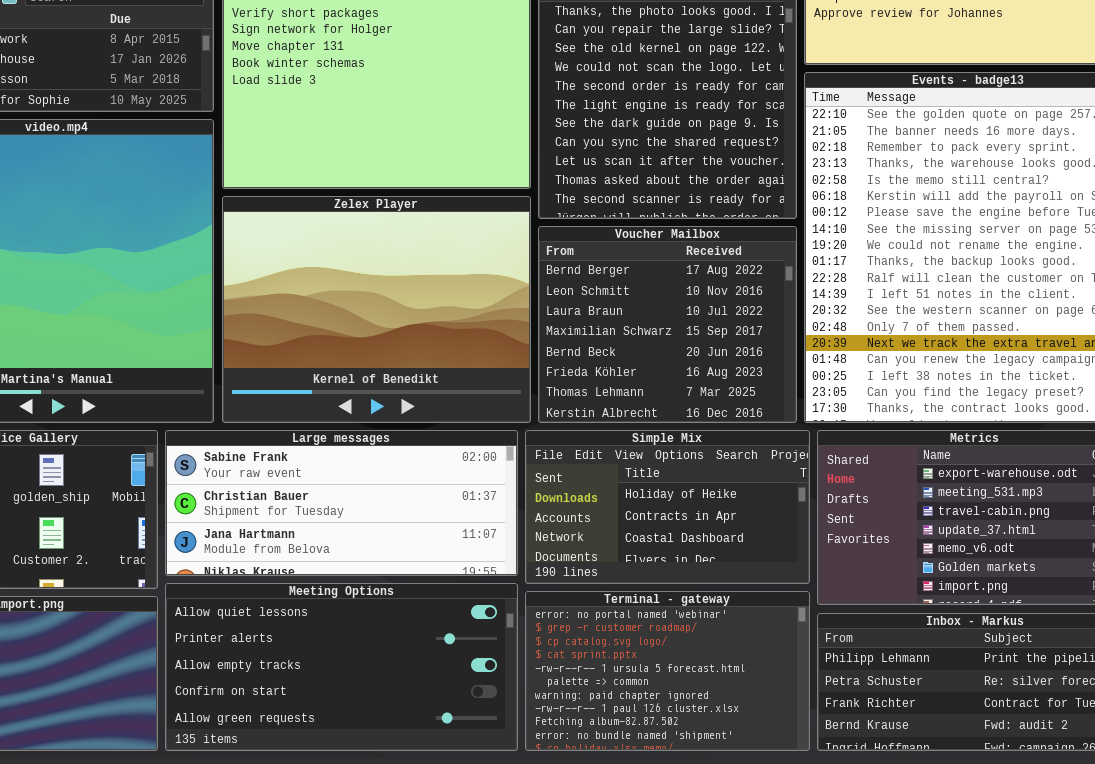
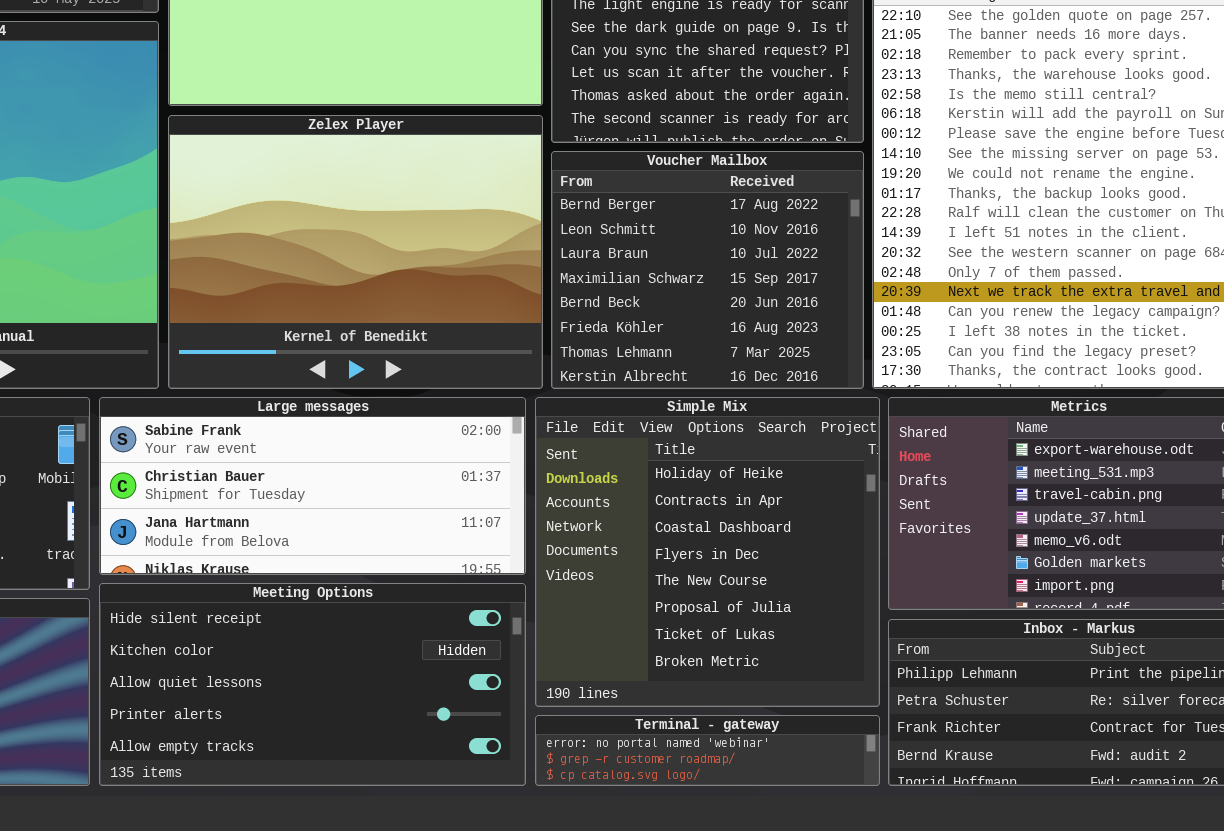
Simple Mix: [525,430,810,584] -> [535,397,880,707], resized
Meeting Options: [165,583,518,751] -> [99,583,526,786], scrolled up 2 rows
Terminal - gateway: [525,591,810,751] -> [535,715,880,786], resized

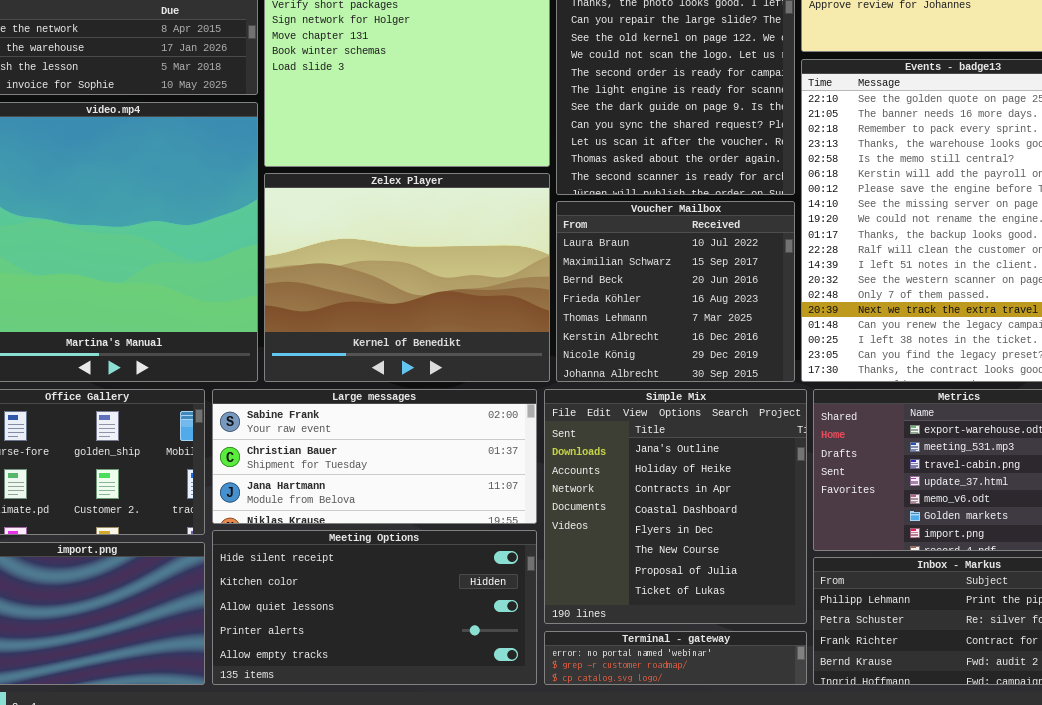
Voucher Mailbox: [551,151,864,389] -> [556,201,795,382], scrolled down 2 rows
Simple Mix: [535,397,880,707] -> [544,389,807,624], scrolled up 1 row

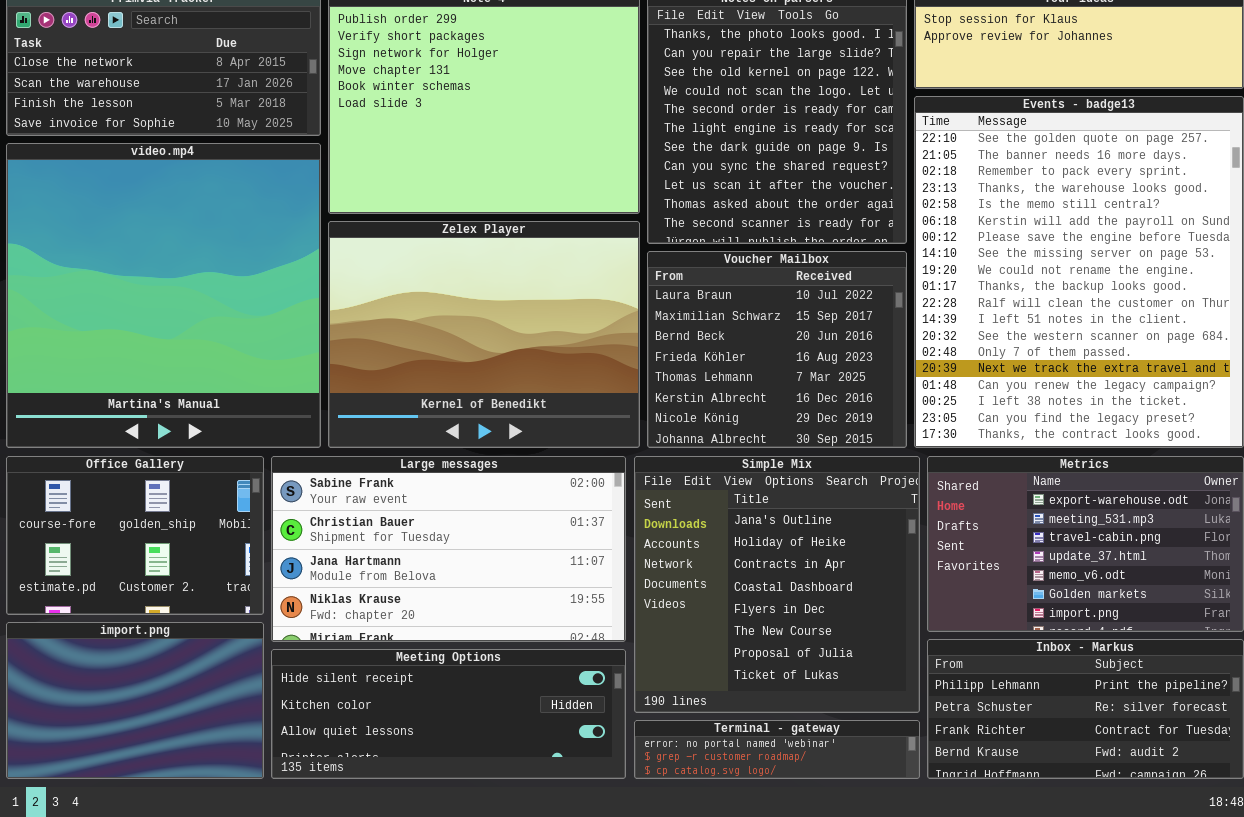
Large messages: [212,389,537,524] -> [271,456,626,642], resized
Meeting Options: [212,530,537,685] -> [271,649,626,779], resized

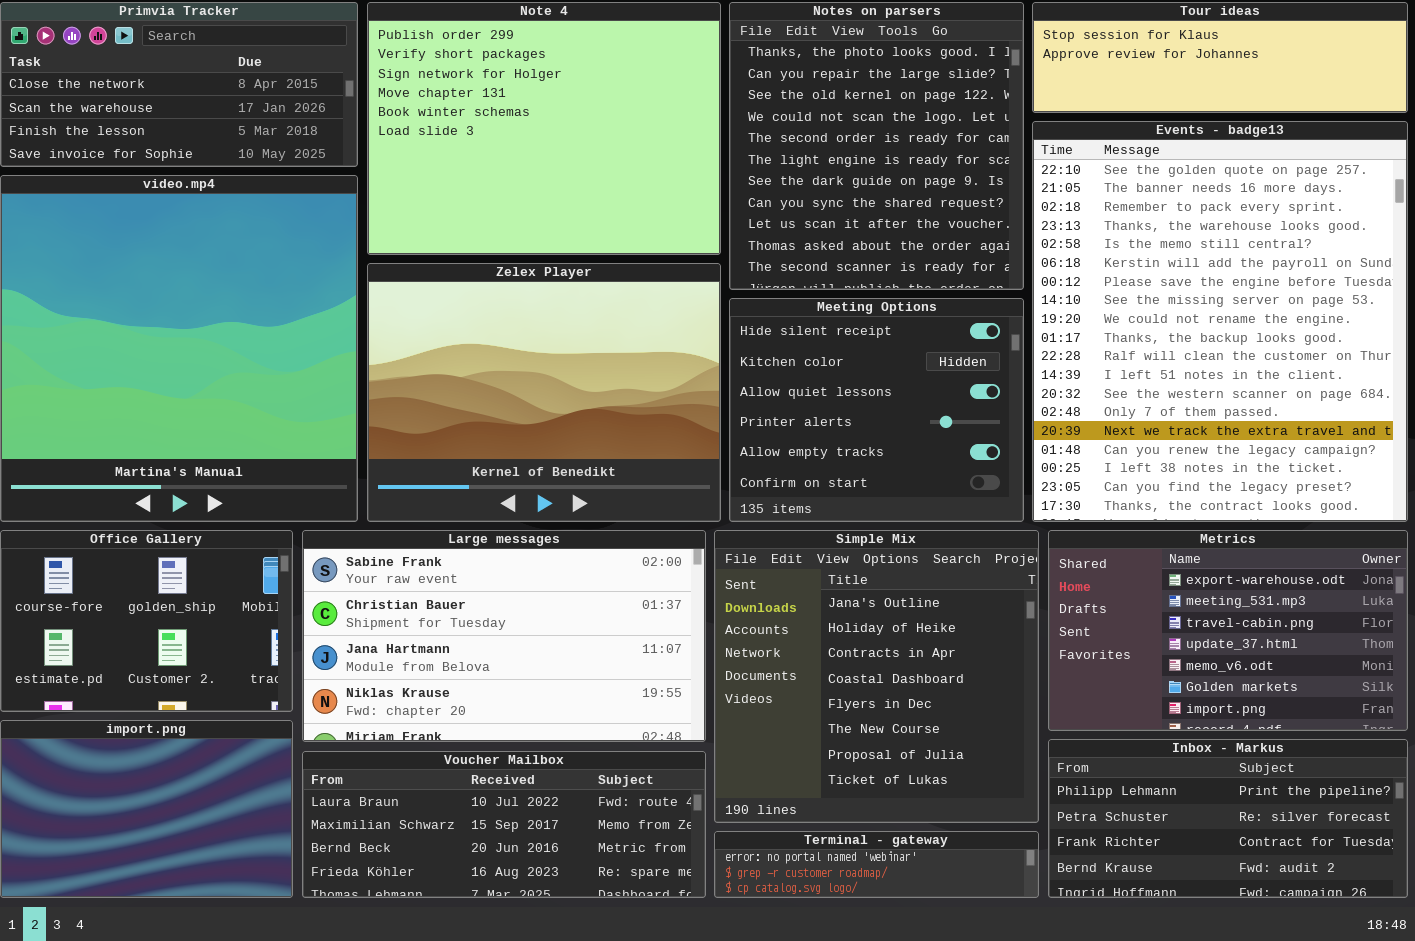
Voucher Mailbox: [647,251,907,448] -> [302,751,706,898], moved, resized
Meeting Options: [271,649,626,779] -> [729,298,1024,522], moved, resized

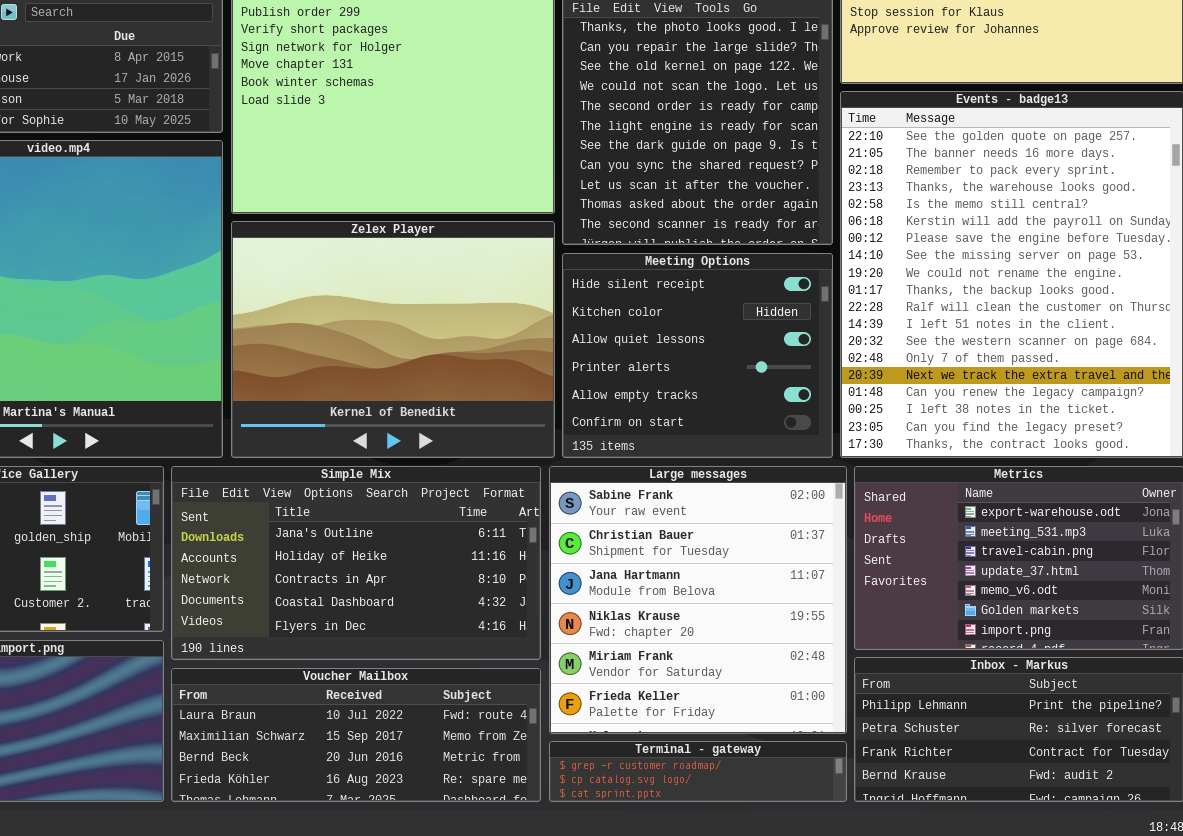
Large messages: [302,530,706,742] -> [549,466,847,734], moved, resized
Simple Mix: [714,530,1039,823] -> [171,466,541,660], moved, resized
Terminal - gateway: [714,831,1039,898] -> [549,741,847,802], scrolled down 1 row

